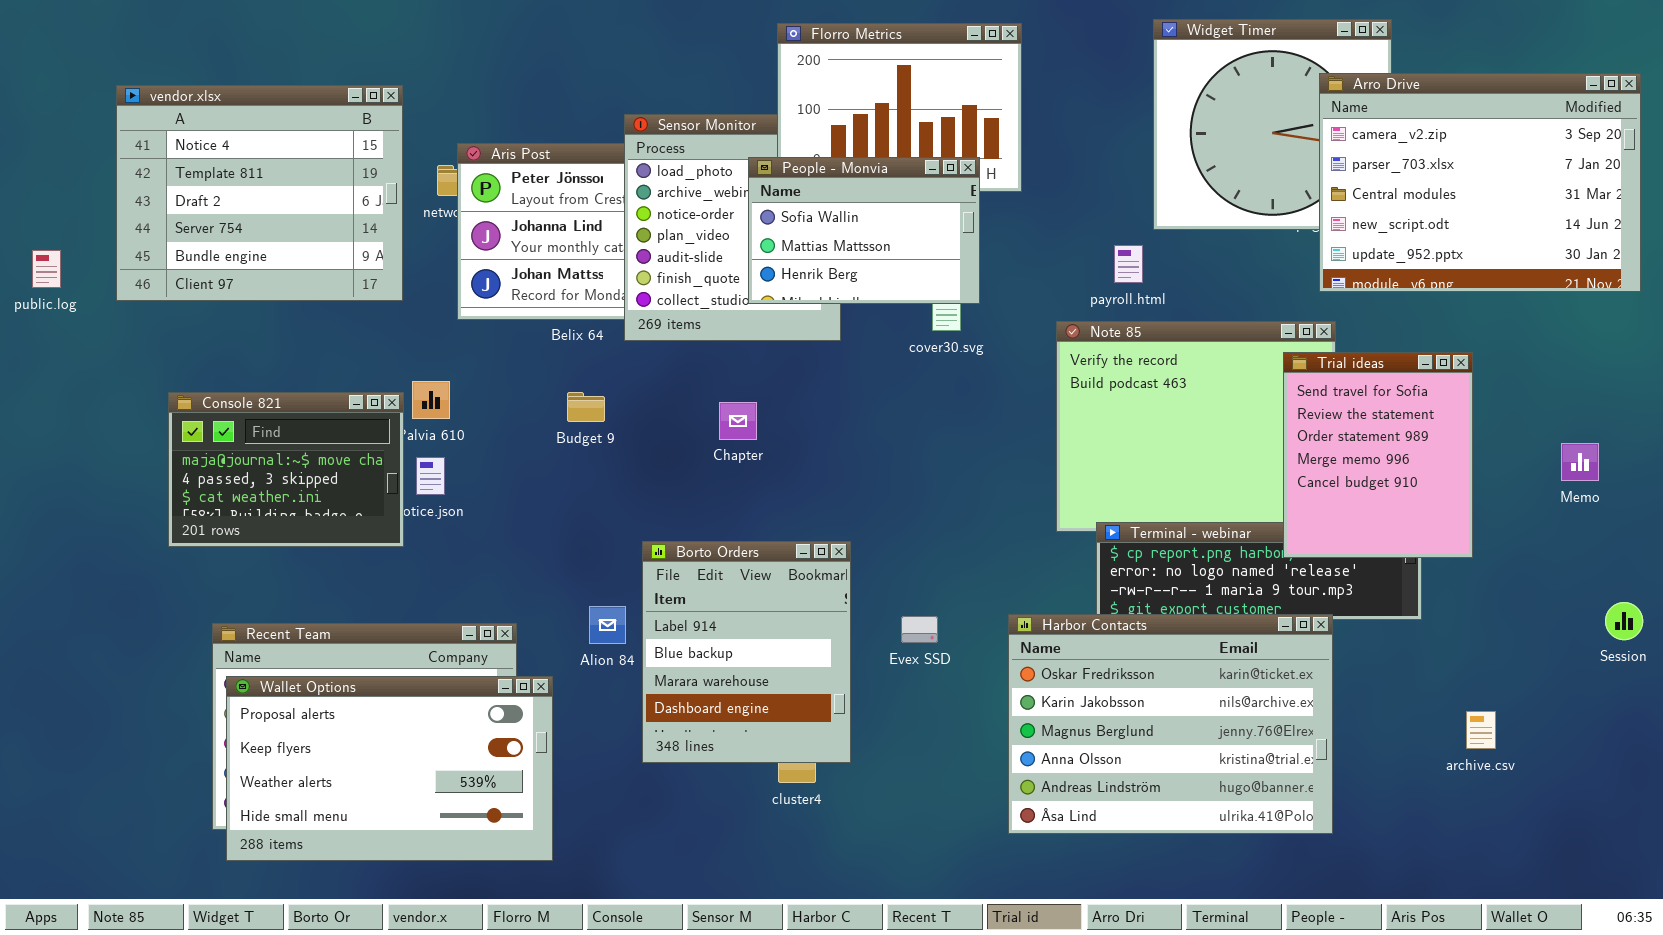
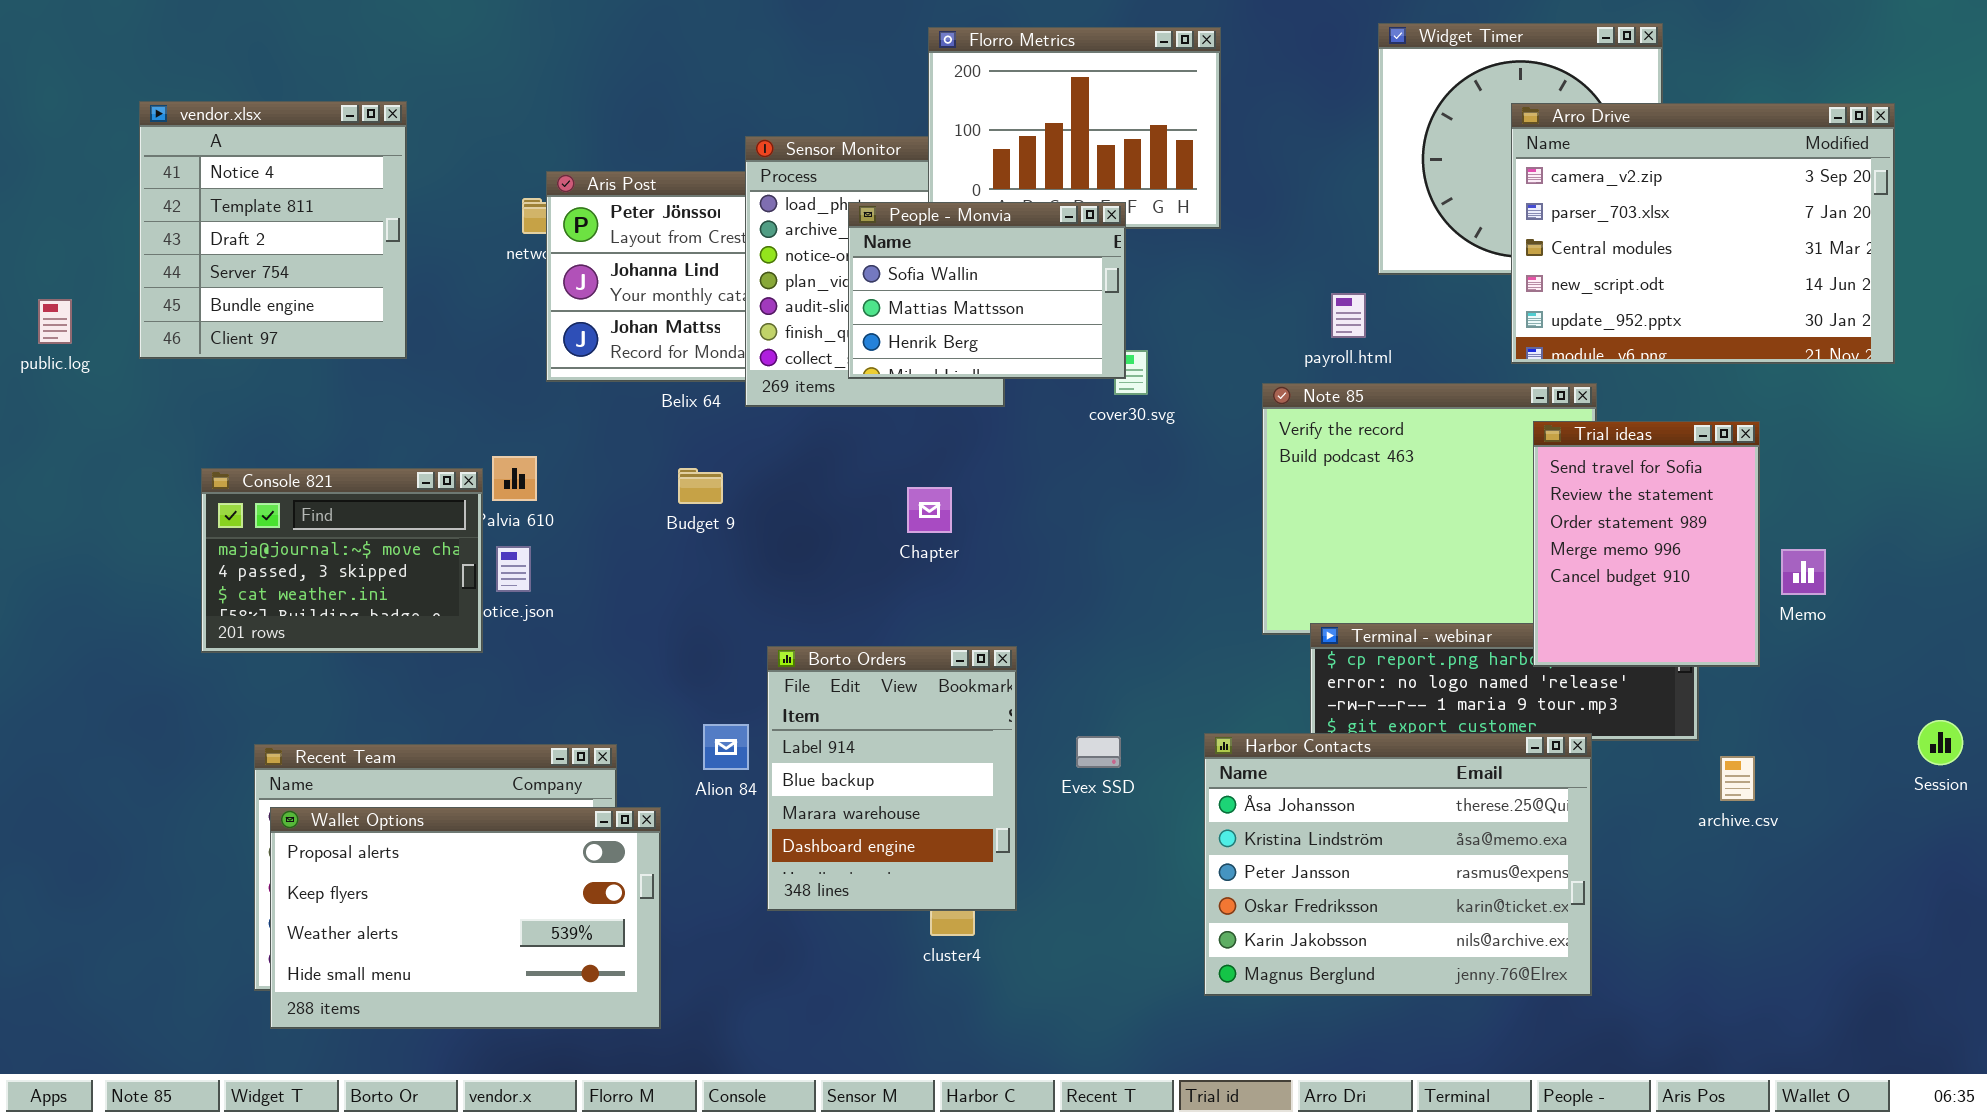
Arro Drive: [1319,73,1641,292] -> [1511,103,1895,364], moved
vendor.xlsx: [116,85,403,301] -> [139,101,407,359], resized
People - Monvia: [748,157,980,304] -> [848,202,1126,379], moved
Chapter: [719,402,757,440] -> [907,487,952,533], moved
Memo: [1561,443,1599,481] -> [1781,549,1826,595], moved
Harbor Contacts: [1008,614,1333,834] -> [1204,733,1592,996], scrolled up 3 rows
archive.csv: [1466,711,1496,749] -> [1720,756,1755,801], moved

